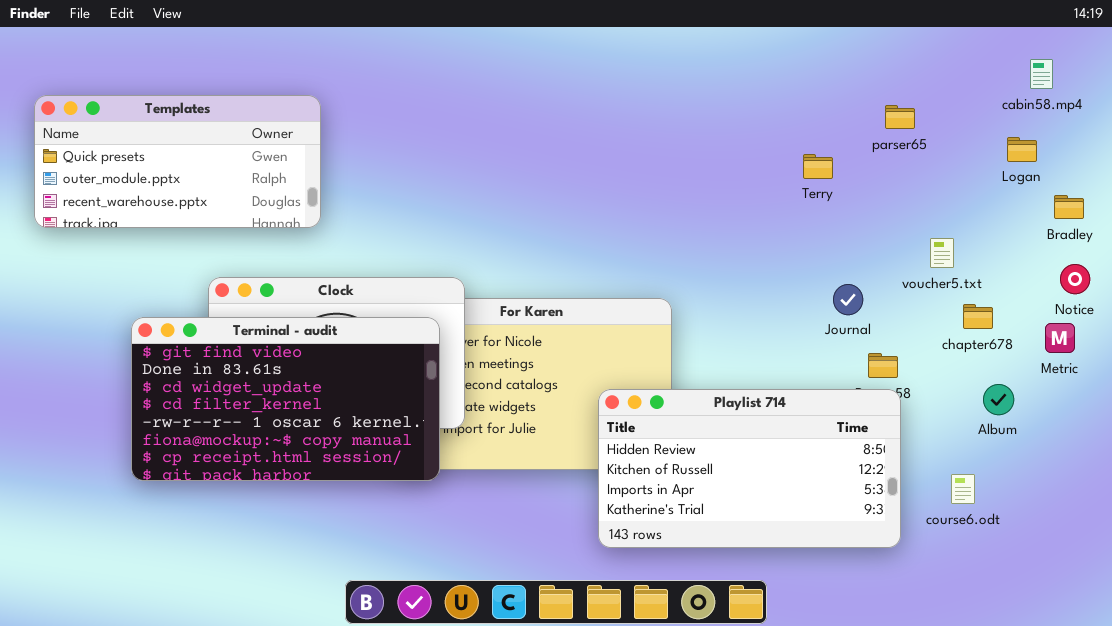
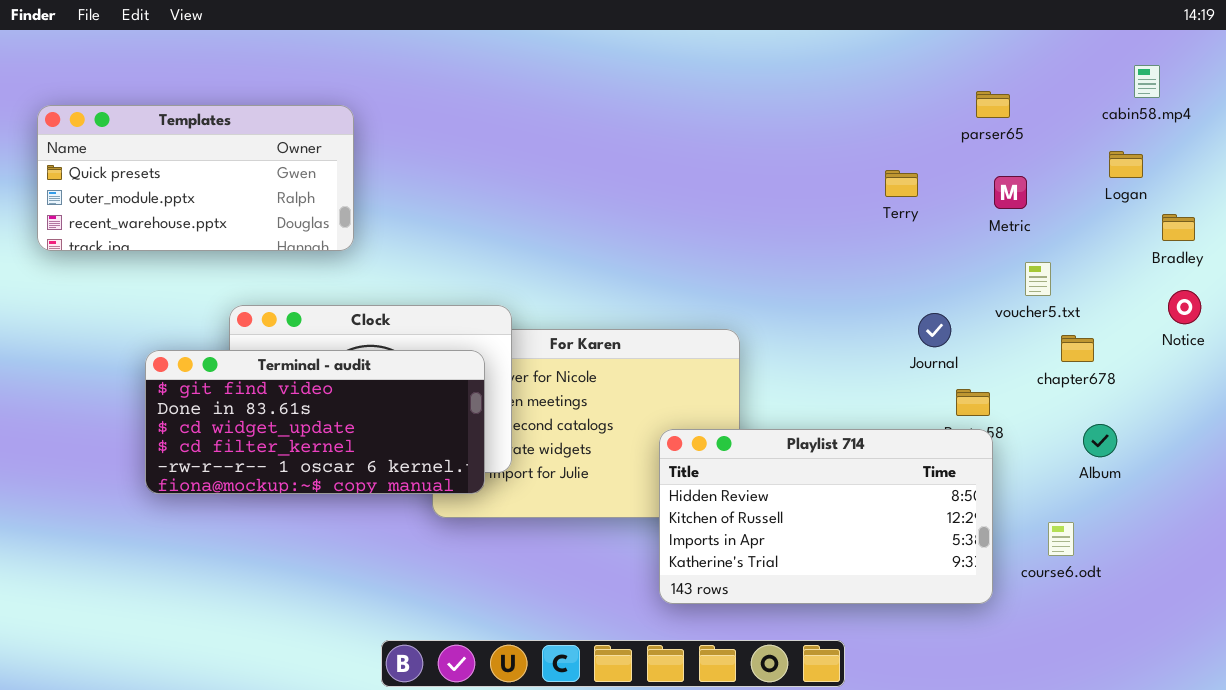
parser65: [885,105,915,129] -> [976,91,1010,118], moved
Terminal - audit: [131,317,440,481] -> [145,350,485,494], resized
Metric: [1045,323,1075,353] -> [994,176,1027,209], moved

